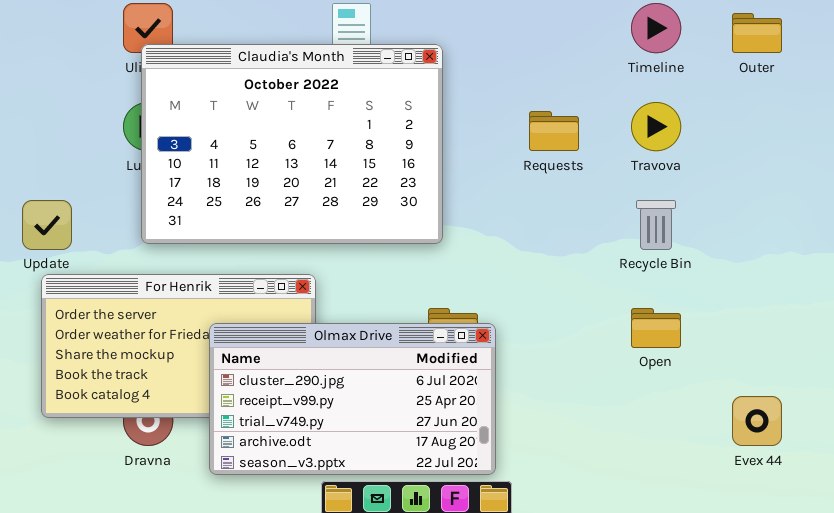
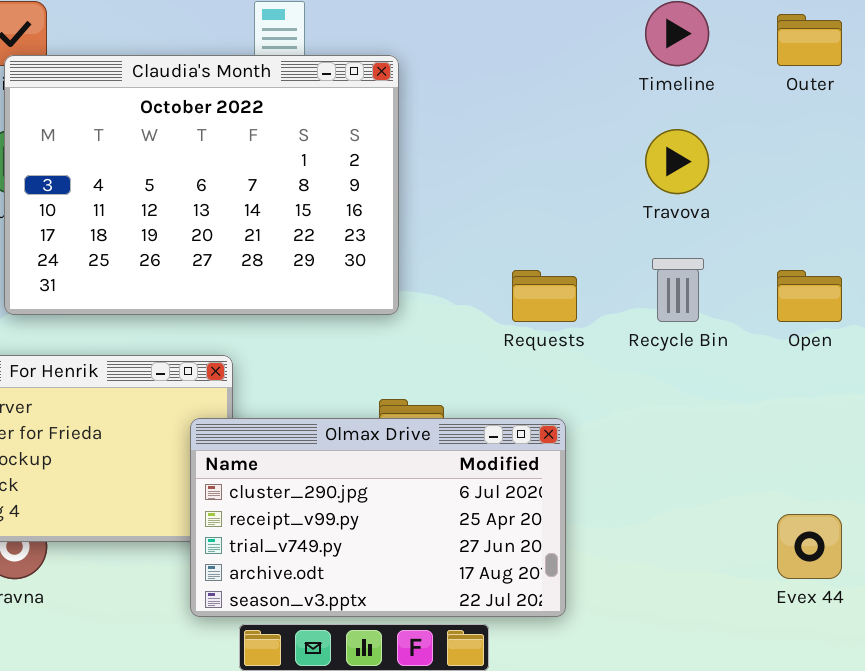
Requests: [529,111,579,151] -> [512,270,577,322], moved
Open: [631,308,681,348] -> [777,270,842,322], moved
Olmax Drive: [209,323,496,475] -> [190,418,566,617], moved

